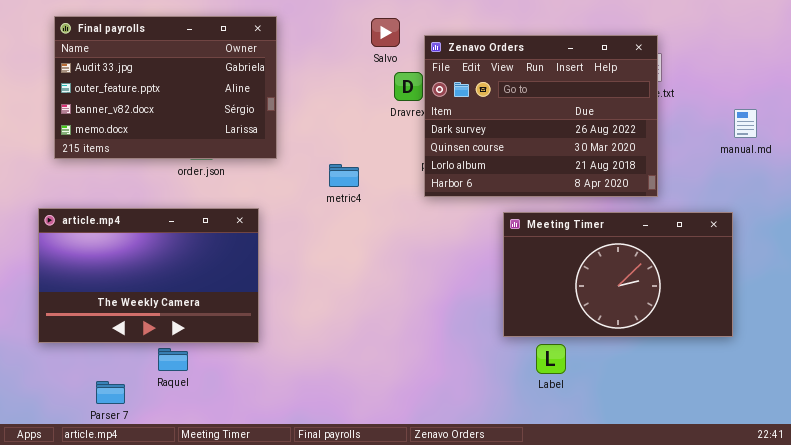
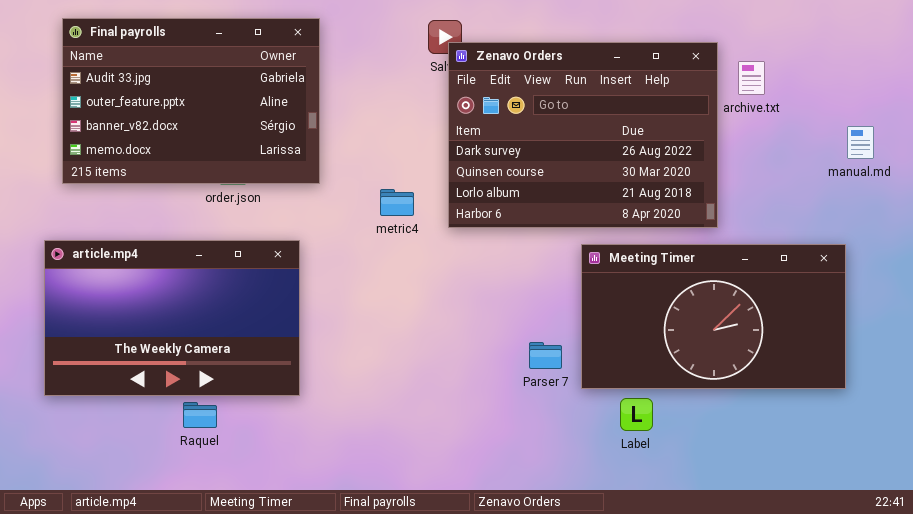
Zenavo Orders: [424,35,658,197] -> [448,42,718,228], moved
Parser 7: [96,381,125,404] -> [529,342,562,369], moved

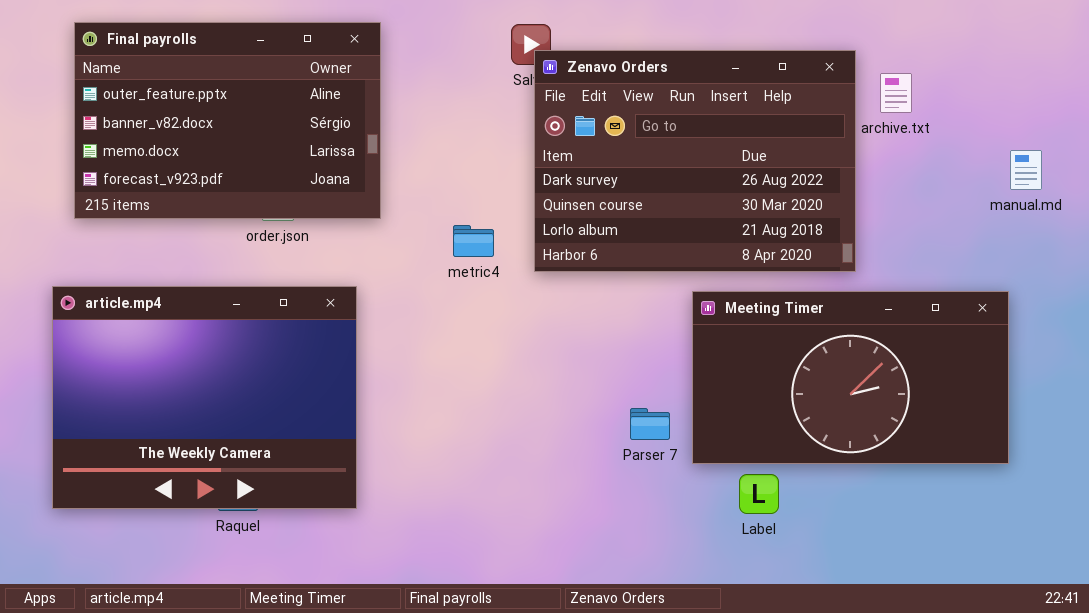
Final payrolls: [62,18,320,184] -> [74,22,381,219], scrolled down 1 row
article.mp4: [44,240,300,396] -> [52,286,357,509], resized

